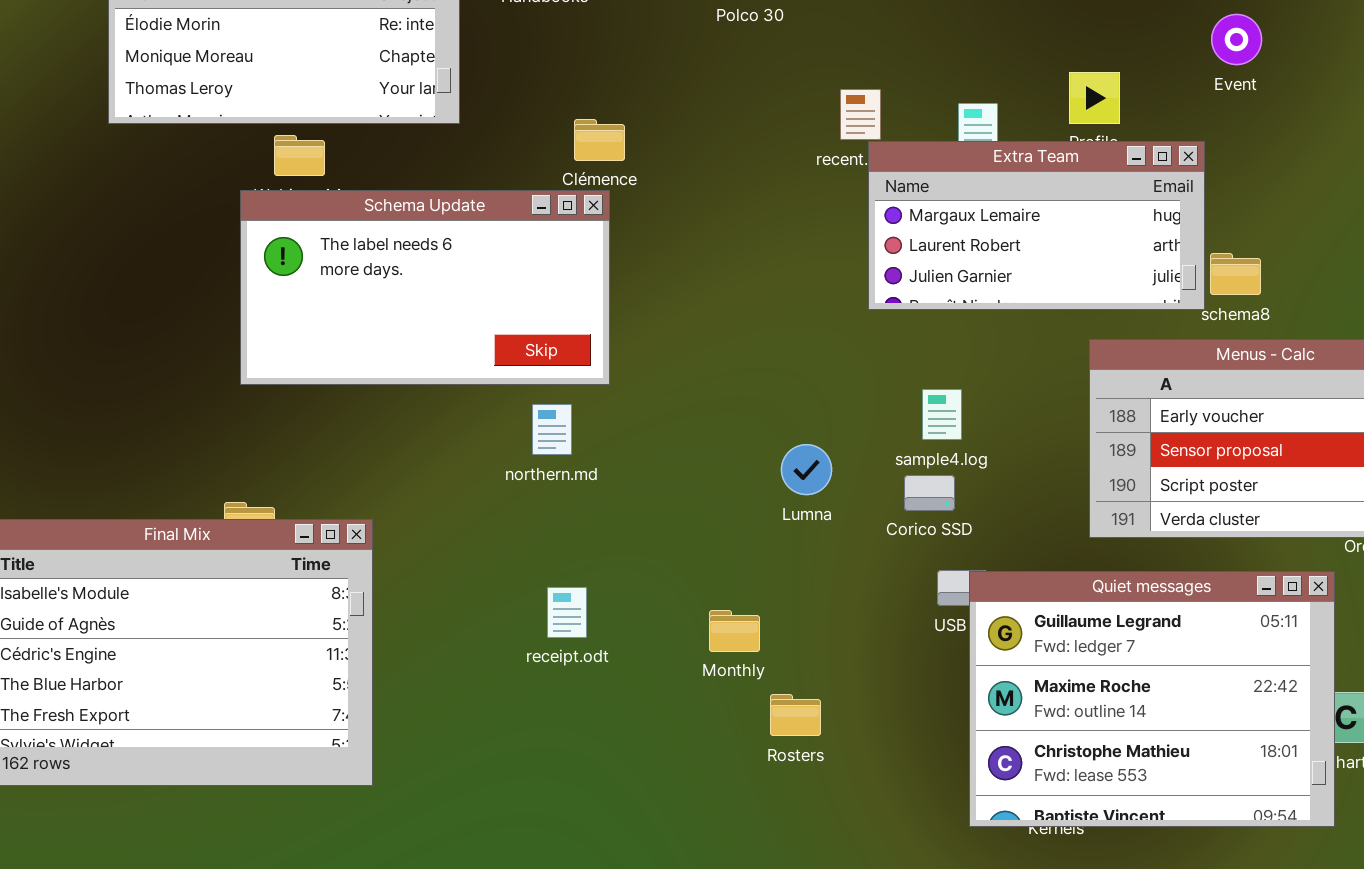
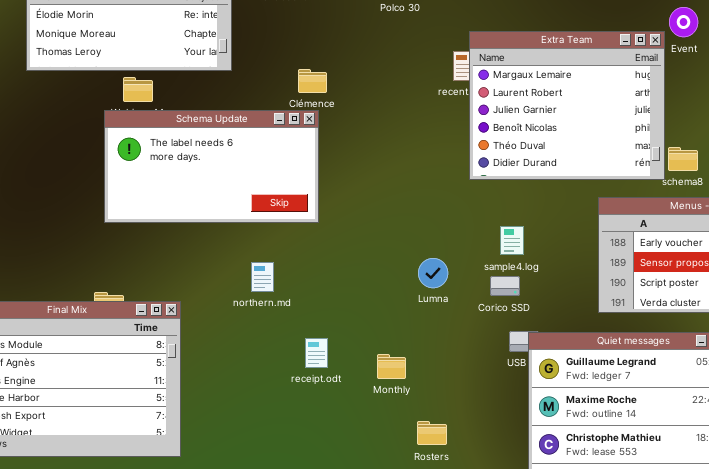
Extra Team: [868,141,1205,310] -> [469,31,665,180], resized
northern.md: [532,404,572,455] -> [251,262,274,292], moved
receipt.odt: [547,587,587,638] -> [305,338,328,368], moved
Rosters: [770,694,821,736] -> [417,421,447,445], moved

